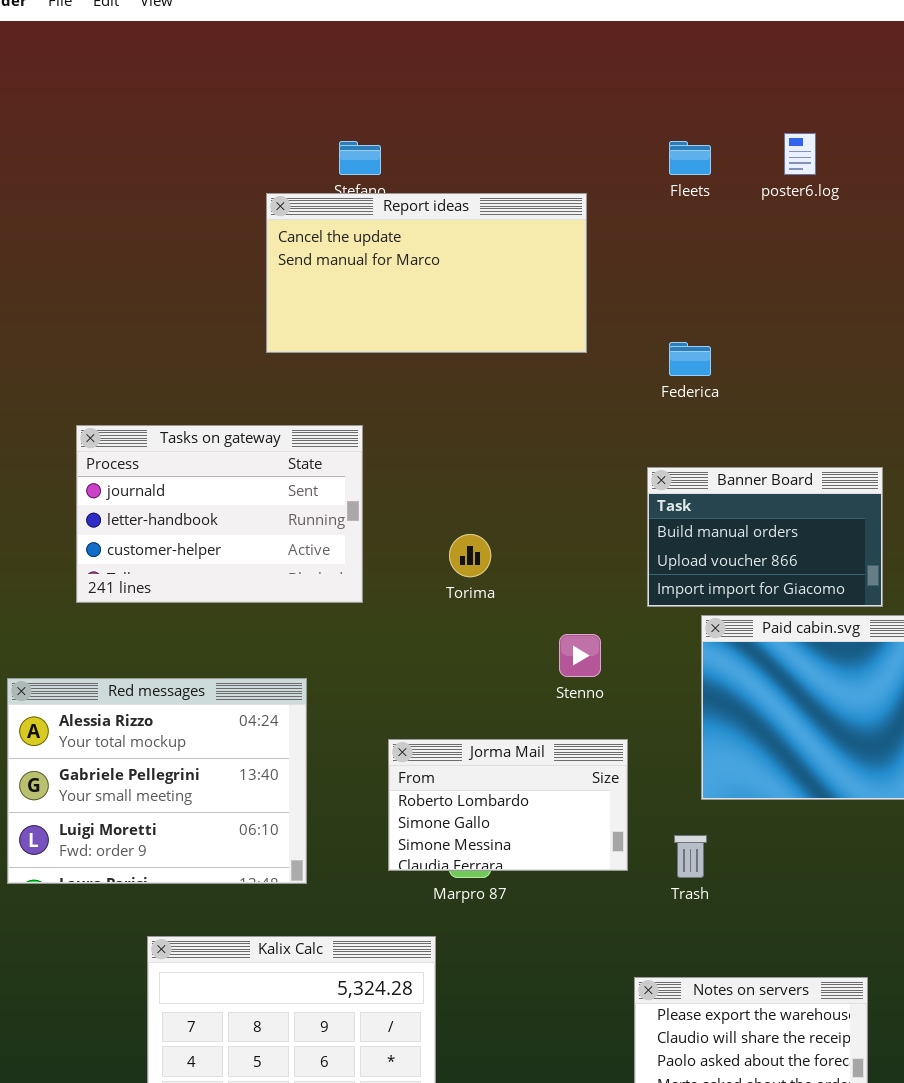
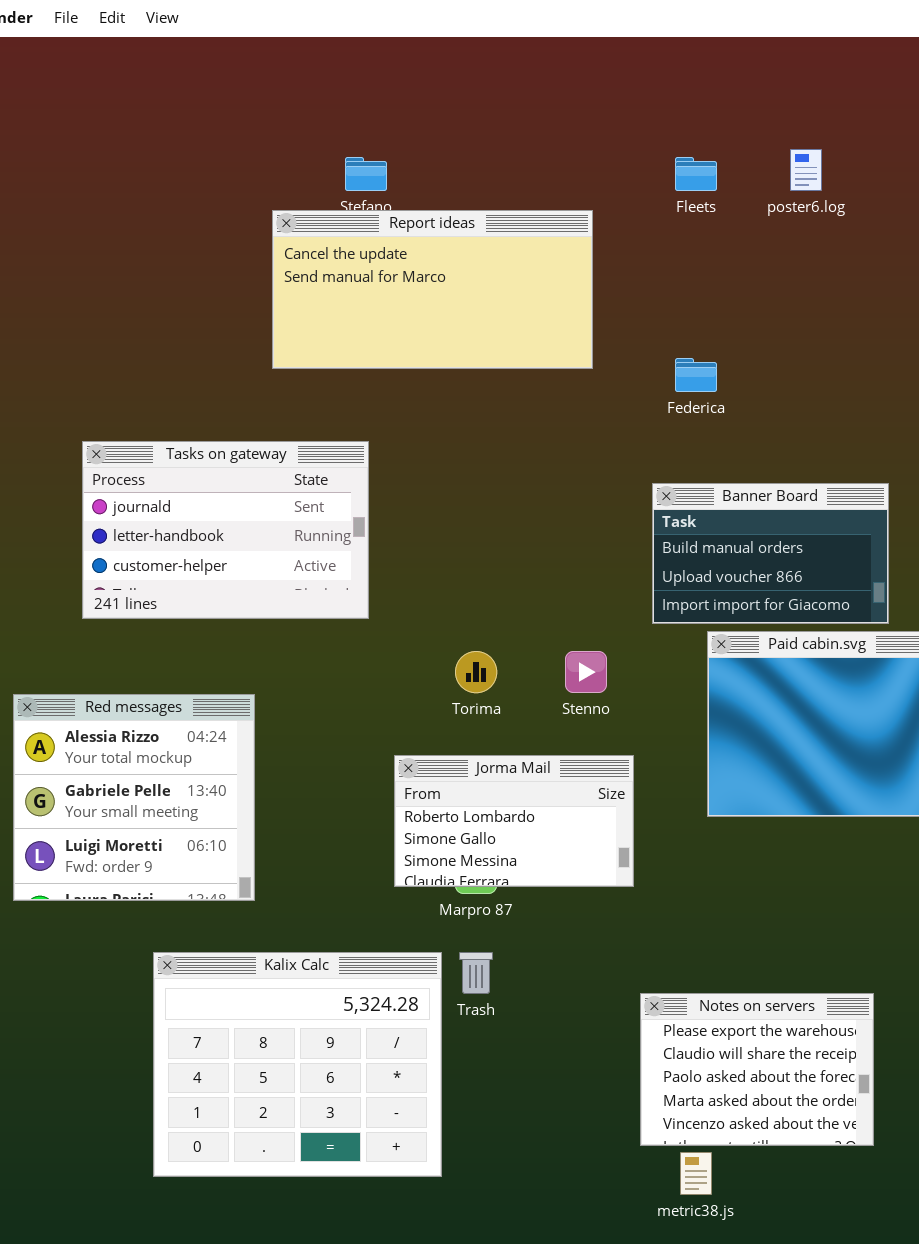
Torima: [449,534,491,577] -> [455,651,497,693], moved
Red messages: [7,678,307,884] -> [13,694,255,901], resized
Trash: [674,835,707,878] -> [459,952,493,994], moved

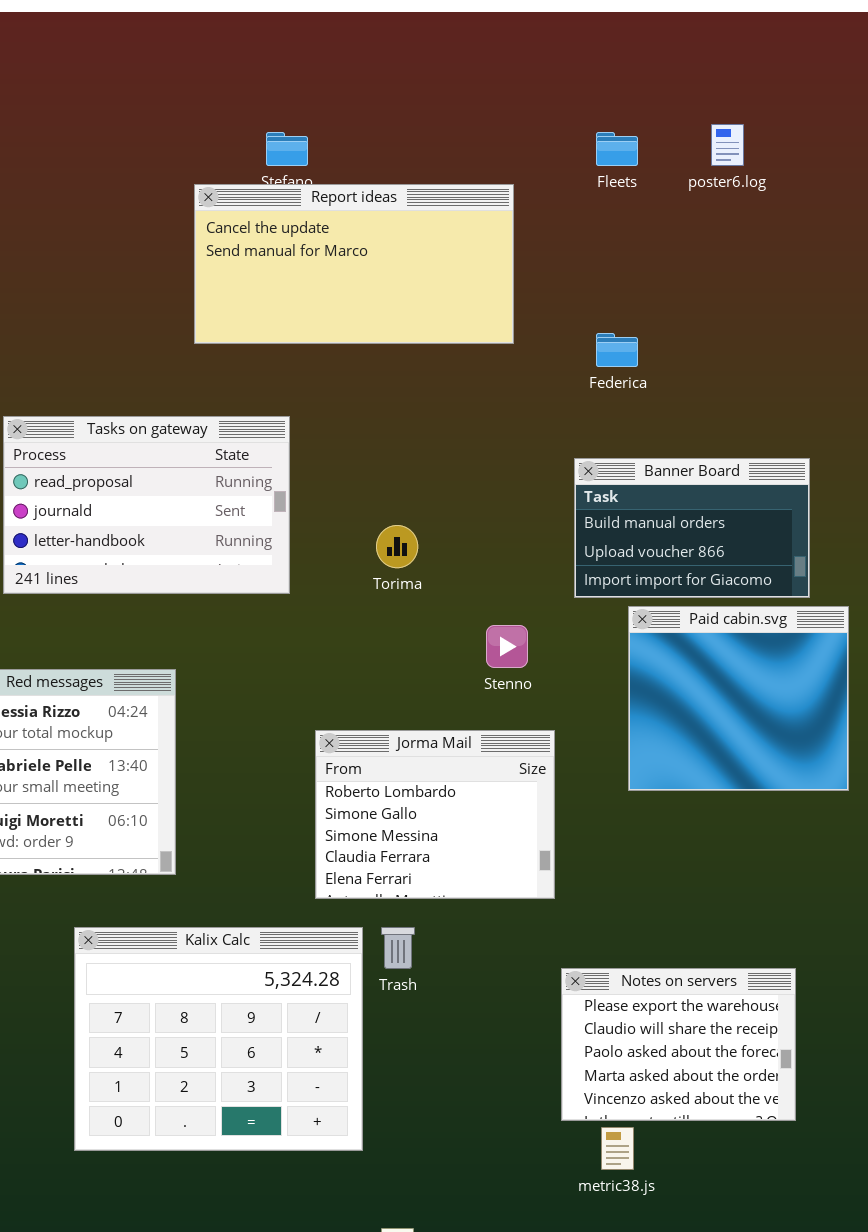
Tasks on gateway: [82,441,369,619] -> [3,416,290,594], scrolled up 1 row
Torima: [455,651,497,693] -> [376,525,418,568], moved
Jorma Mail: [394,755,634,887] -> [315,730,555,899], resized

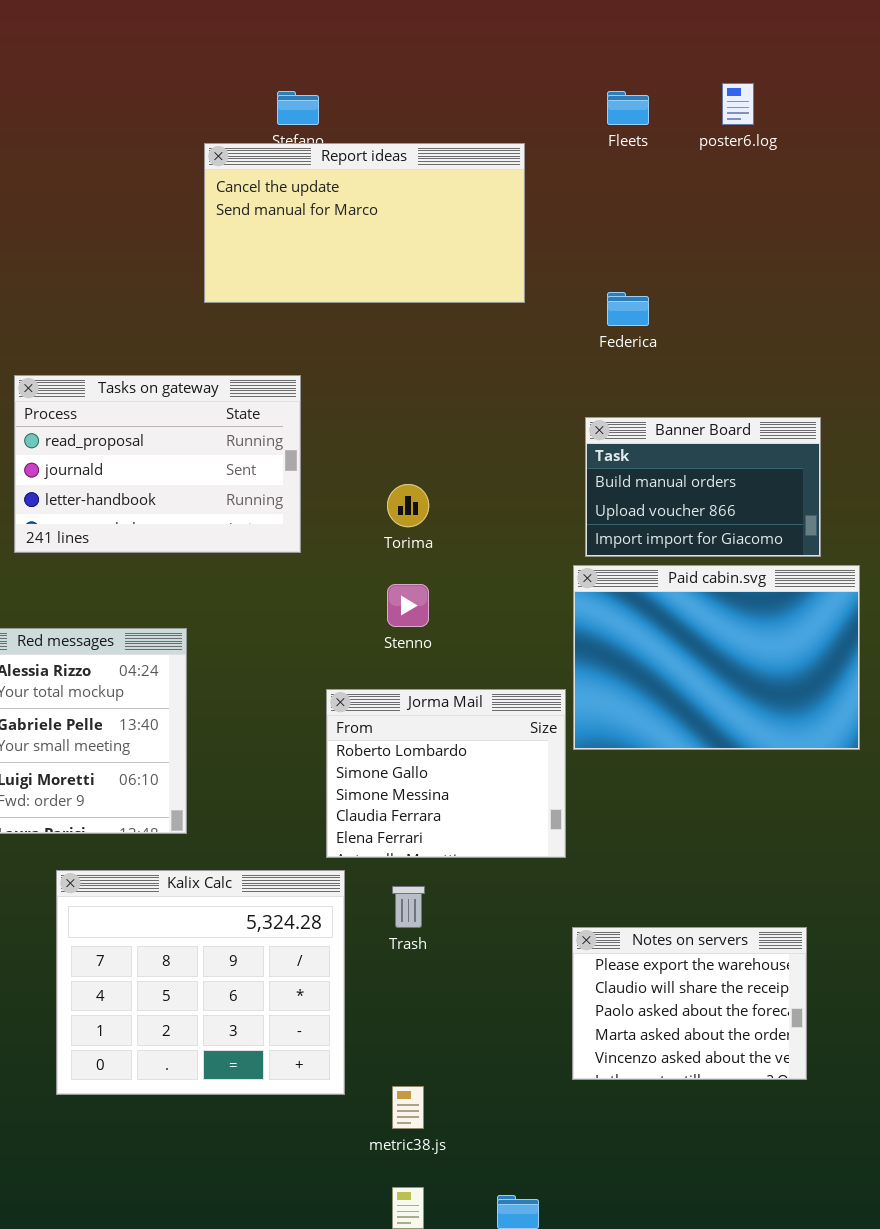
Paid cabin.svg: [628,606,849,791] -> [573,565,860,750], resized
Stenno: [486,625,528,668] -> [387,584,429,627], moved
Kalix Calc: [74,927,363,1151] -> [56,870,345,1095], moved
metric38.js: [601,1127,634,1170] -> [392,1086,424,1129], moved

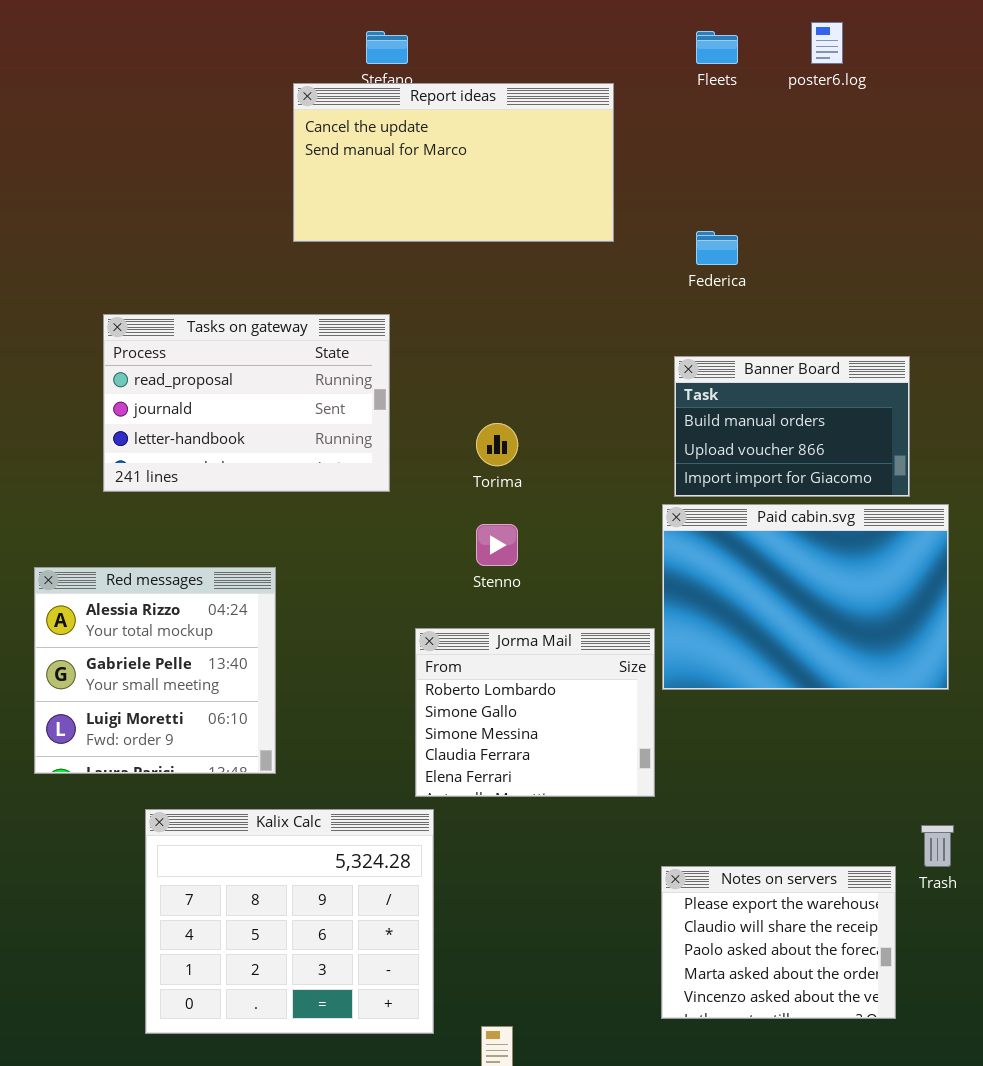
Trash: [392,886,425,928] -> [921,825,954,867], moved

